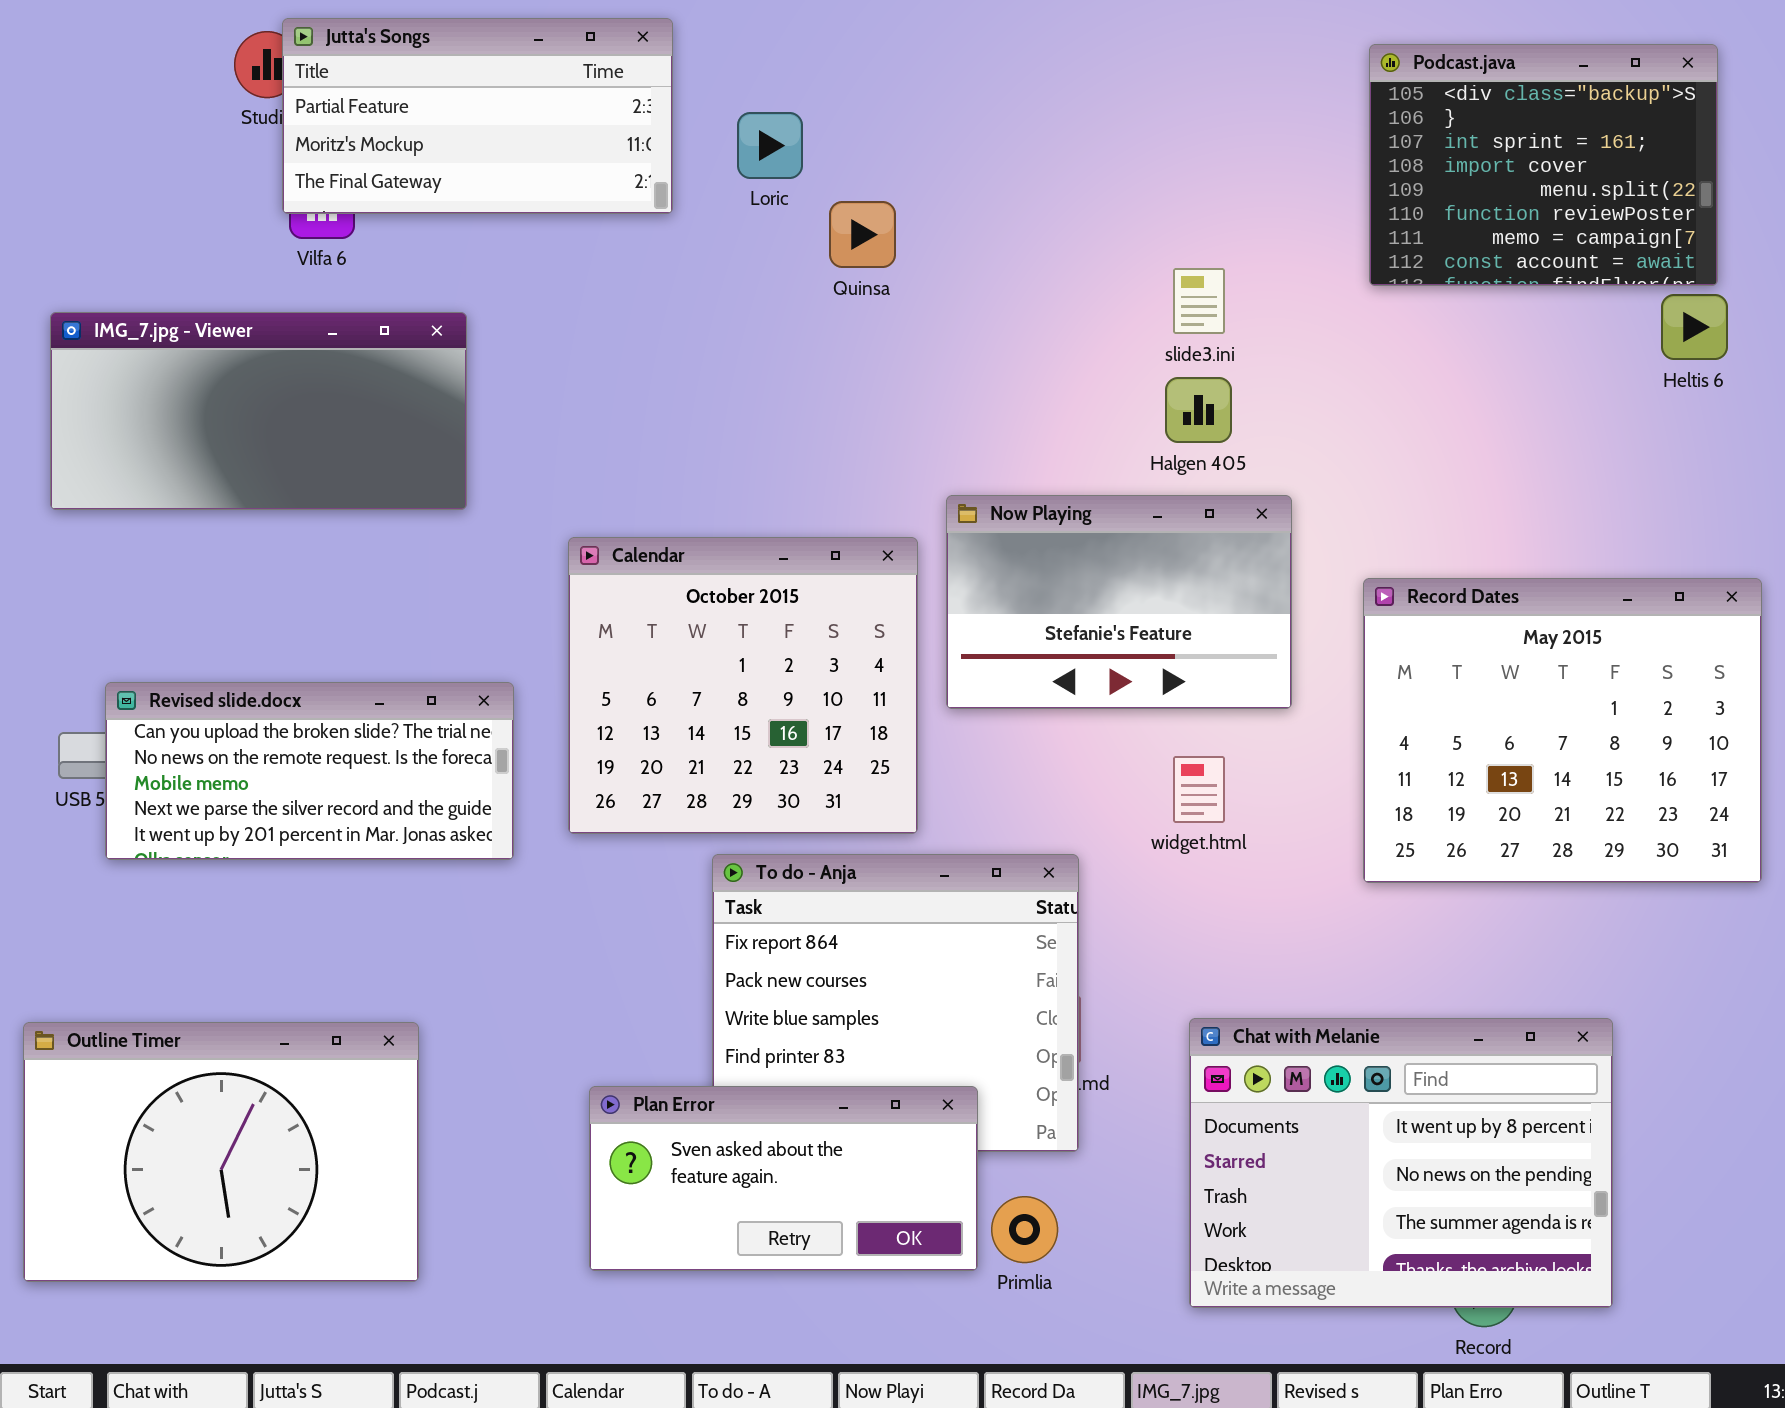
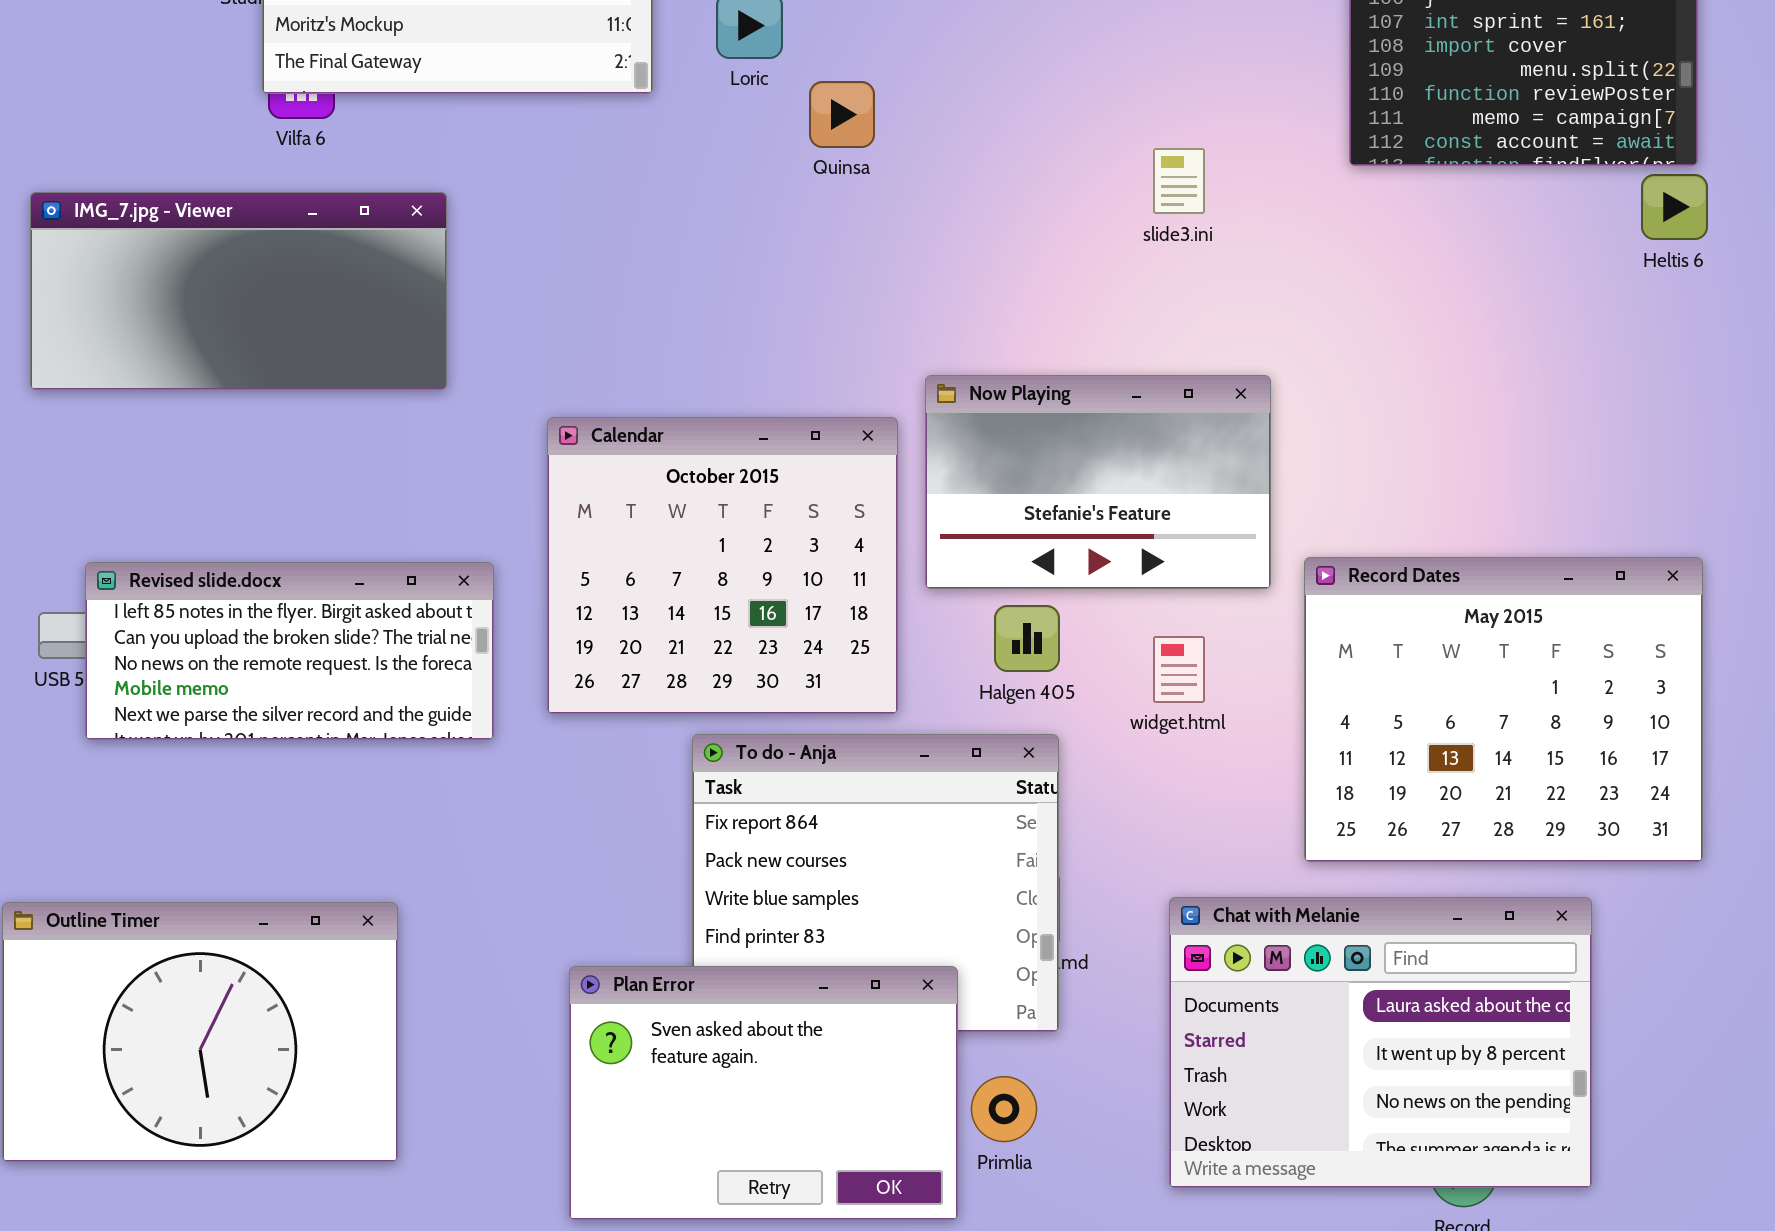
Halgen 405: [1165,377,1232,443] -> [994,605,1060,672], moved
Record Dates: [1363,578,1762,883] -> [1304,557,1703,862], moved
Revised slide.docx: [105,682,514,860] -> [85,562,494,740], scrolled up 1 row
Chat with Melanie: [1189,1018,1613,1308] -> [1169,897,1592,1188], scrolled up 1 row
Plan Error: [589,1086,978,1271] -> [569,966,958,1220], resized

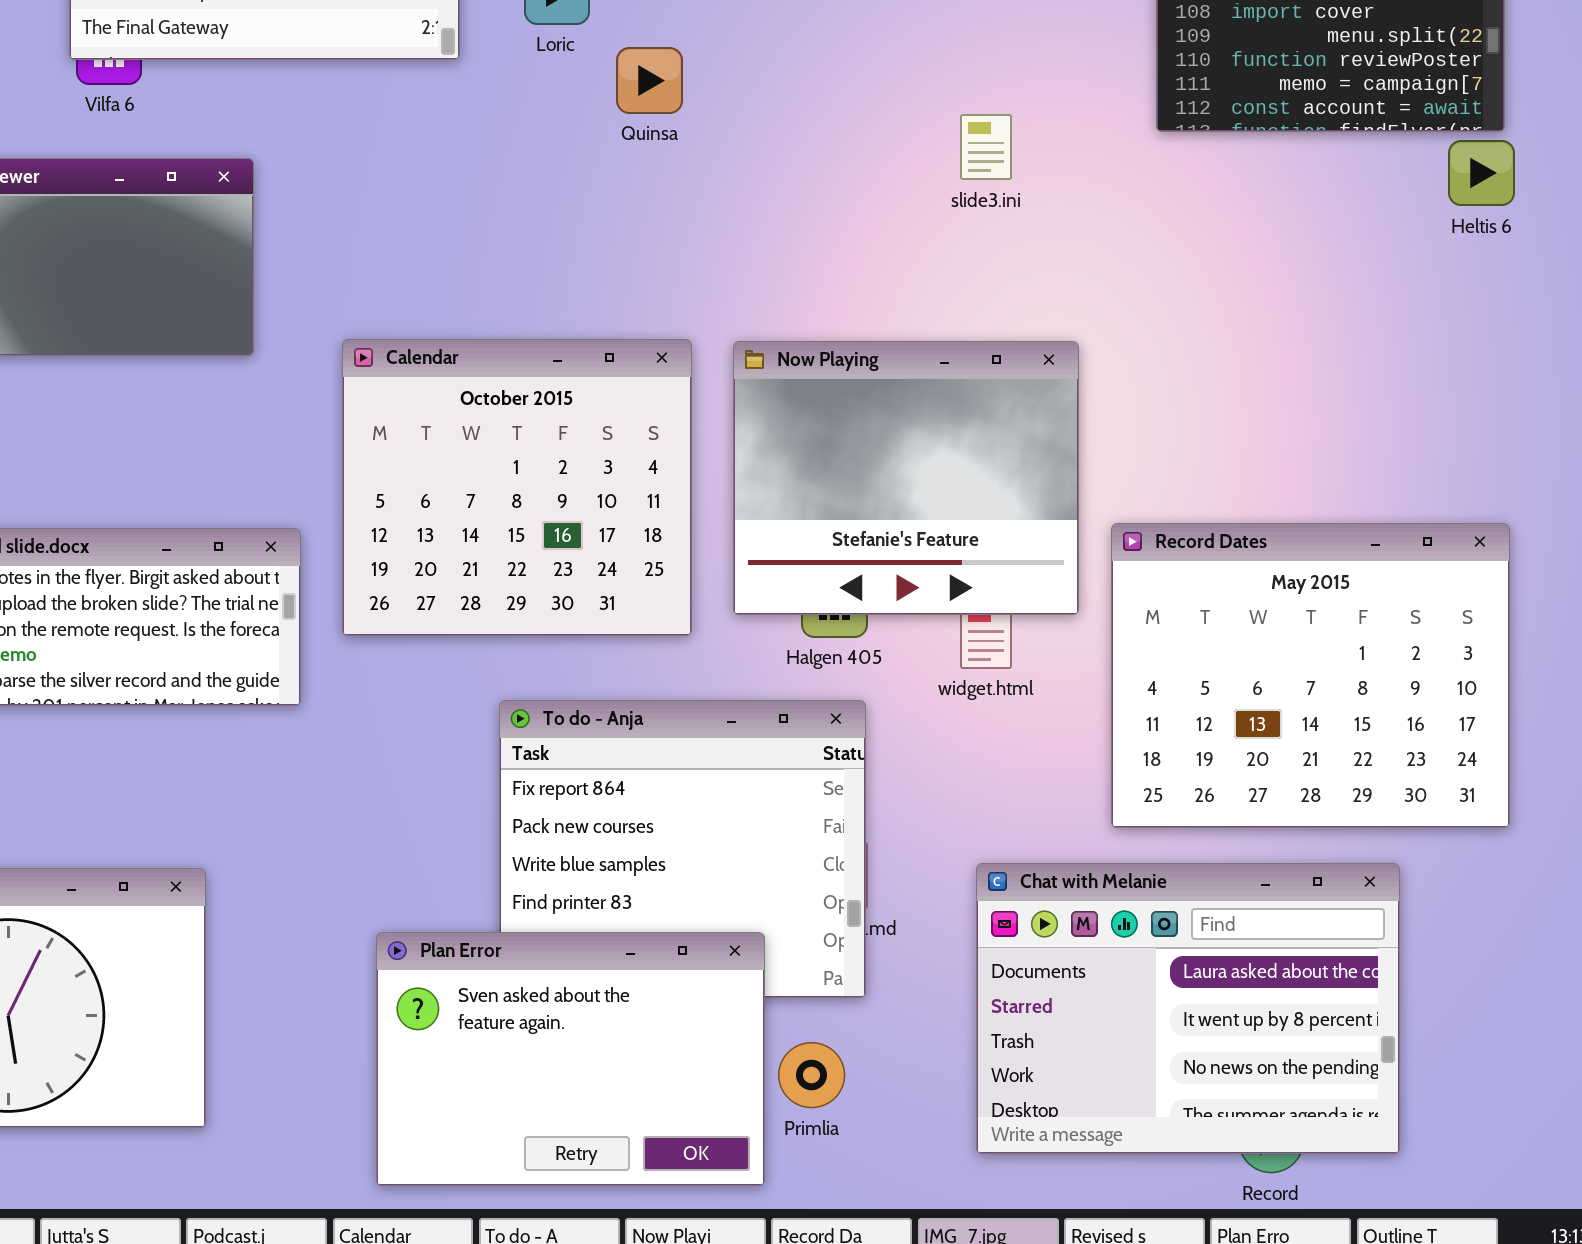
Now Playing: [925,375,1271,589] -> [733,341,1079,615], resized
Calendar: [547,417,898,714] -> [342,339,692,636], moved

